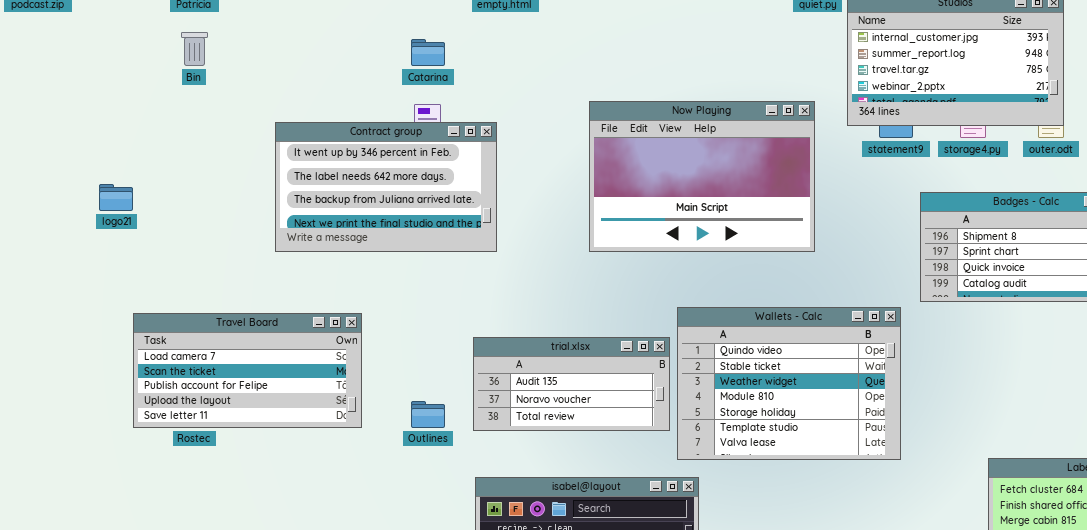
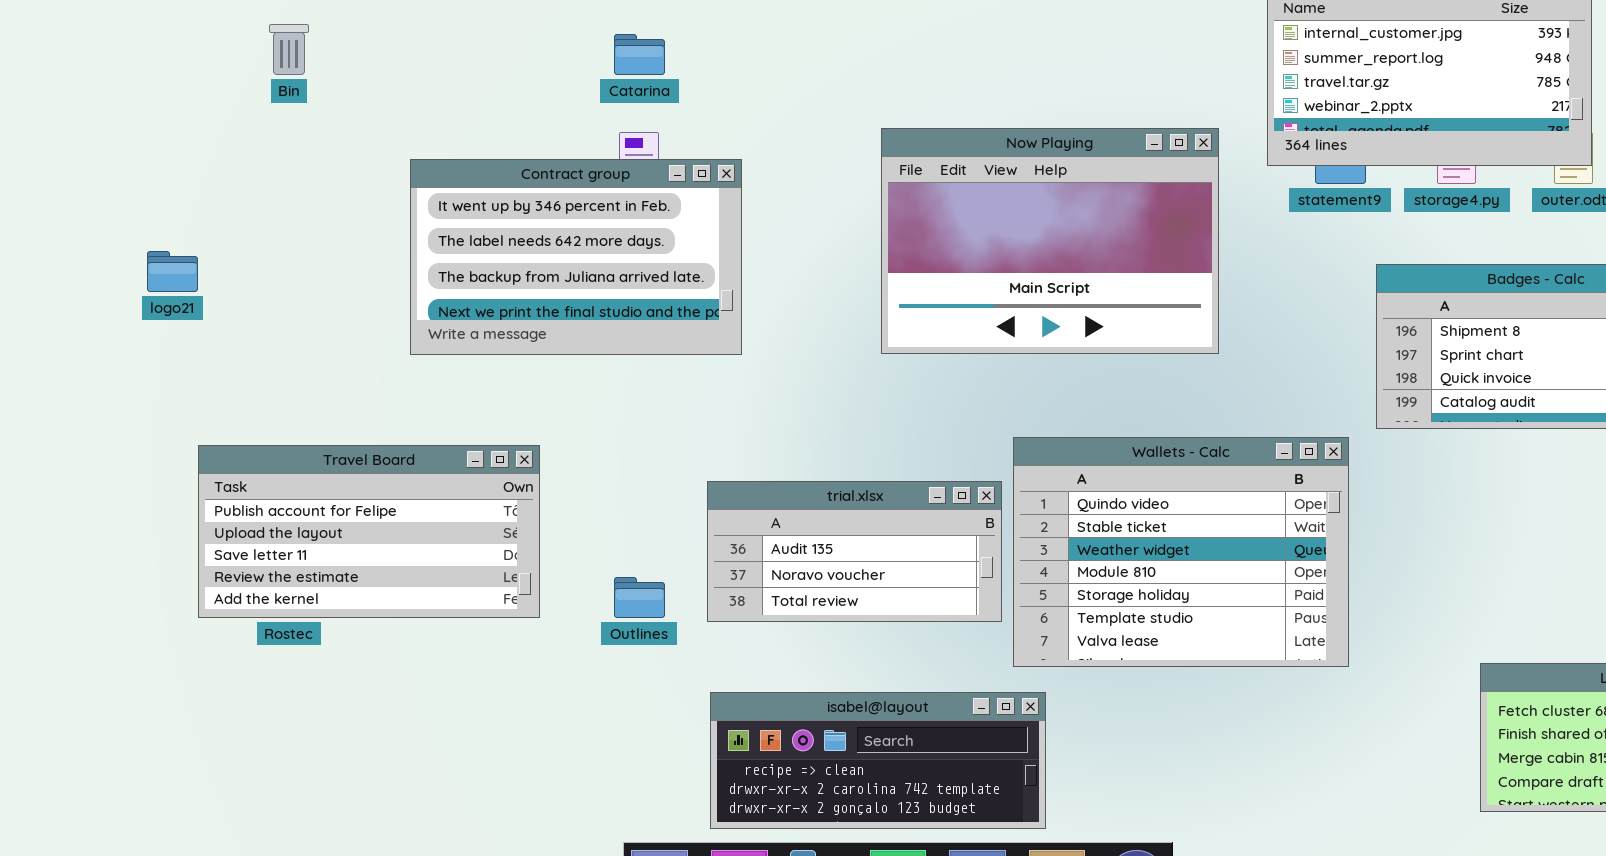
Travel Board: [133,313,362,428] -> [198,445,540,618], scrolled down 2 rows

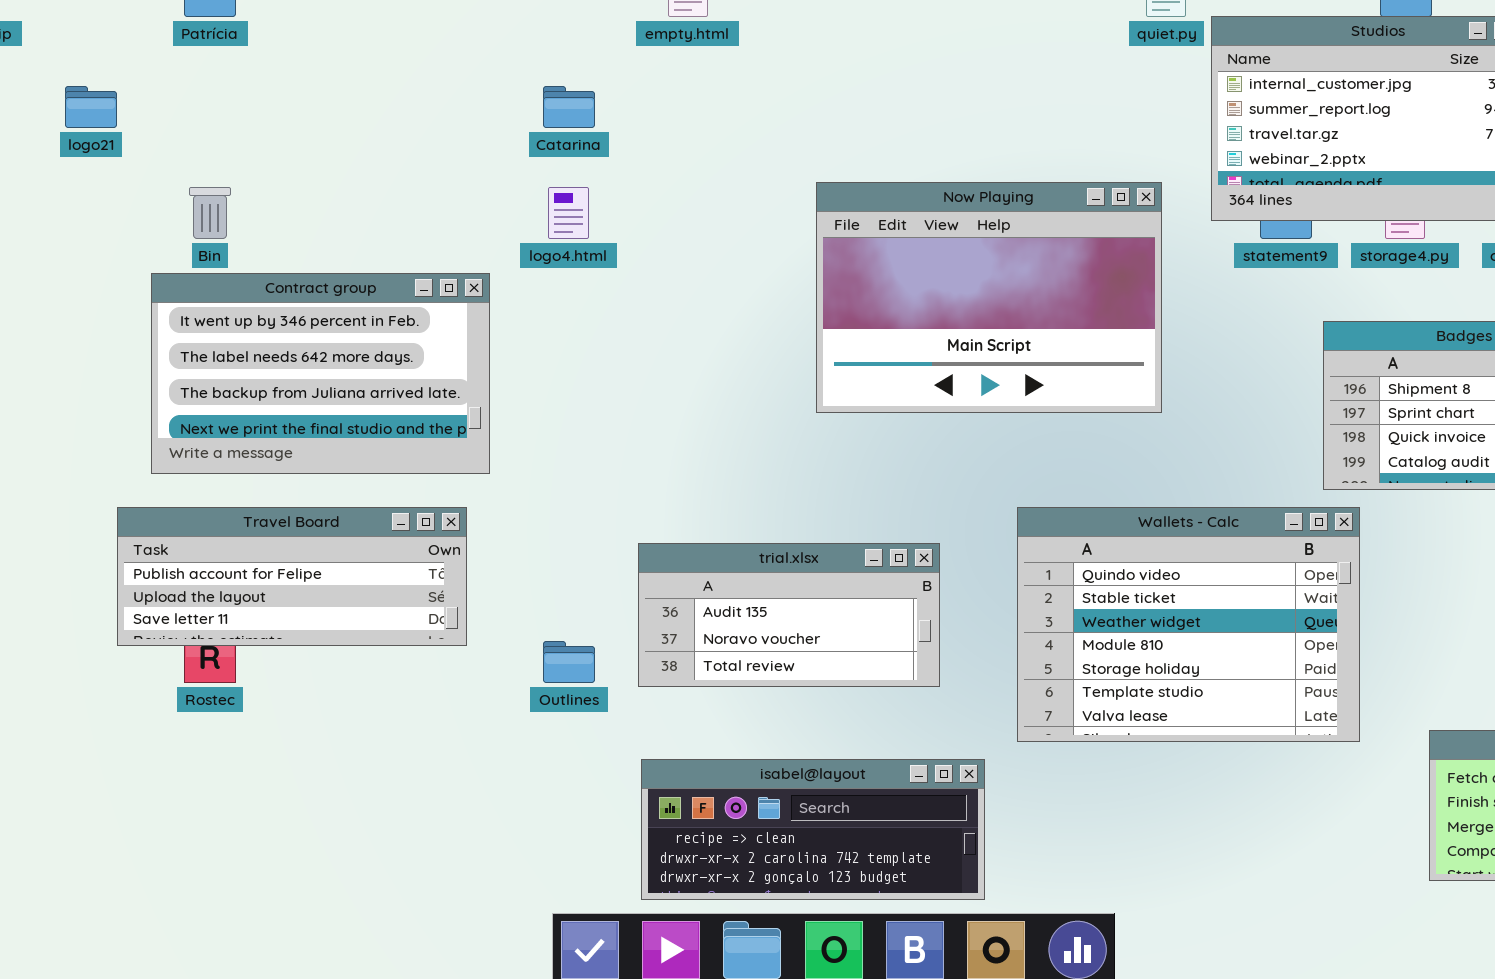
Bin: [269,24,309,75] -> [189,187,231,239], moved
Contract group: [410,159,742,355] -> [151,273,490,474], moved
logo21: [147,251,198,292] -> [65,86,117,128], moved
Wallets - Calc: [1013,437,1349,667] -> [1017,507,1360,742], moved
Travel Board: [198,445,540,618] -> [117,507,467,646], resized

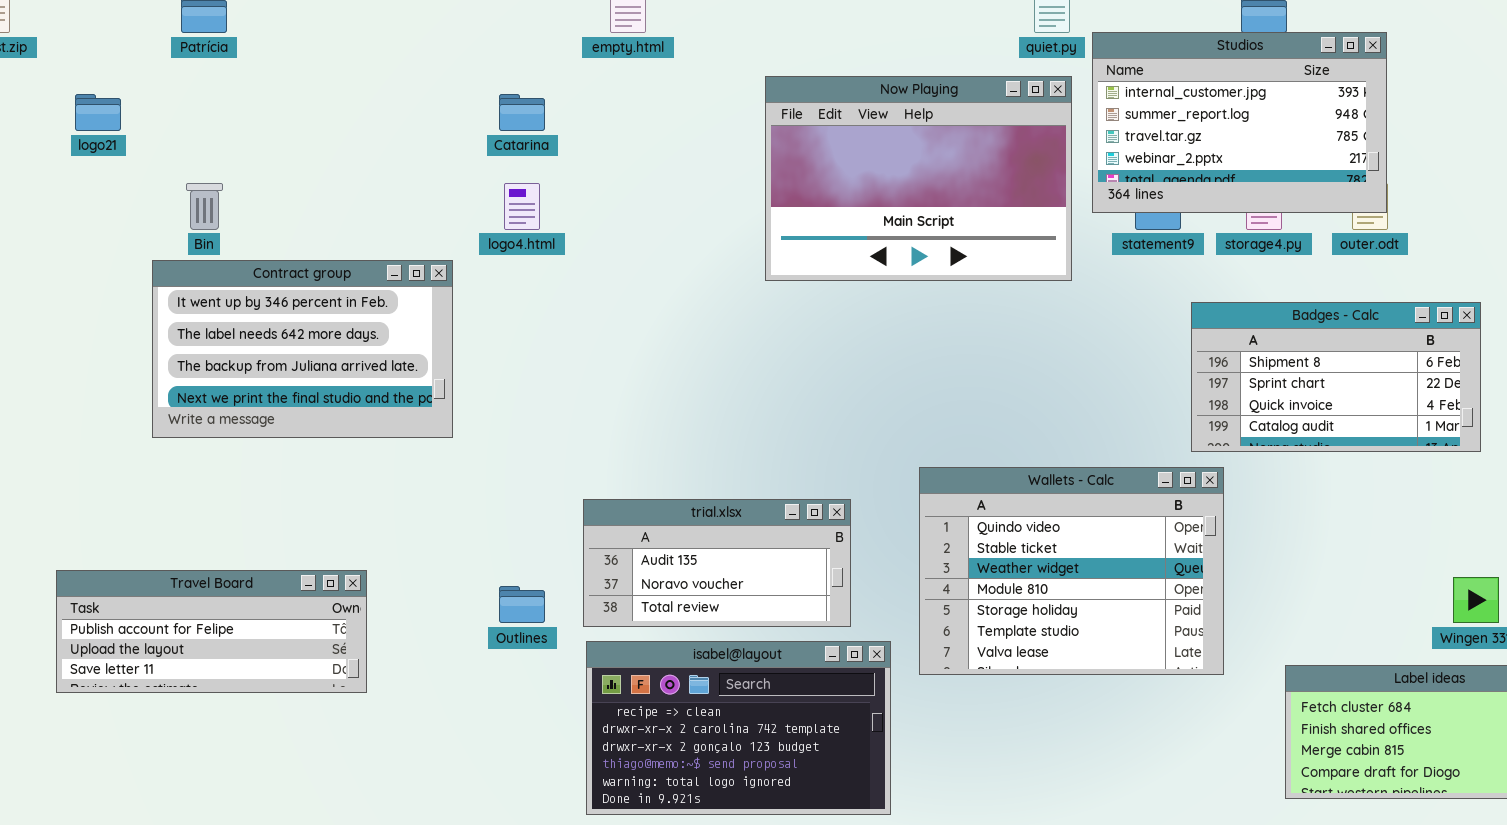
Now Playing: [816,182,1162,413] -> [765,76,1072,281], moved
Travel Board: [117,507,467,646] -> [56,570,367,693], moved
isabel@layout: [641,759,985,900] -> [586,641,891,815], resized

